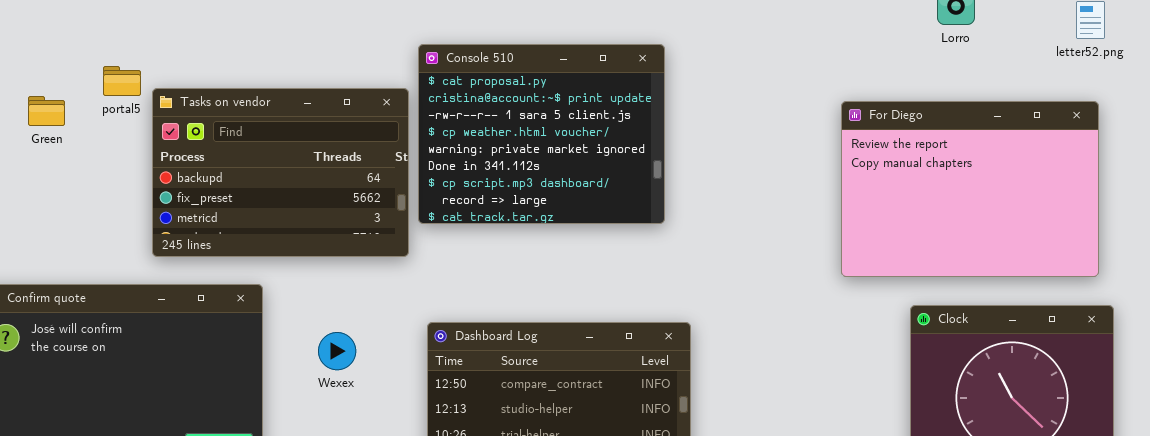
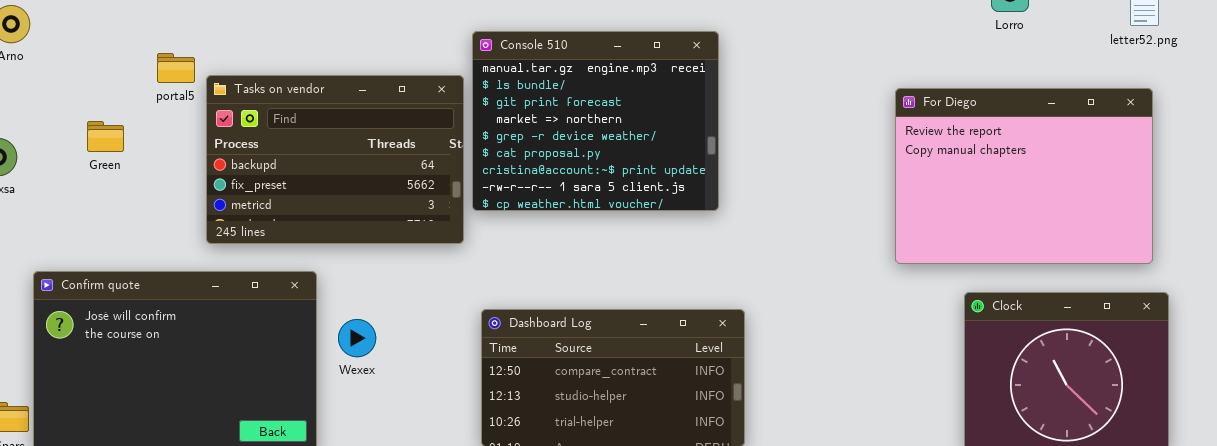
Console 510: [418,44,665,224] -> [472,31,719,211], scrolled up 5 rows
Green: [28,96,65,126] -> [87,121,124,152], moved
Wexex: [318,332,356,370] -> [338,319,376,357], moved

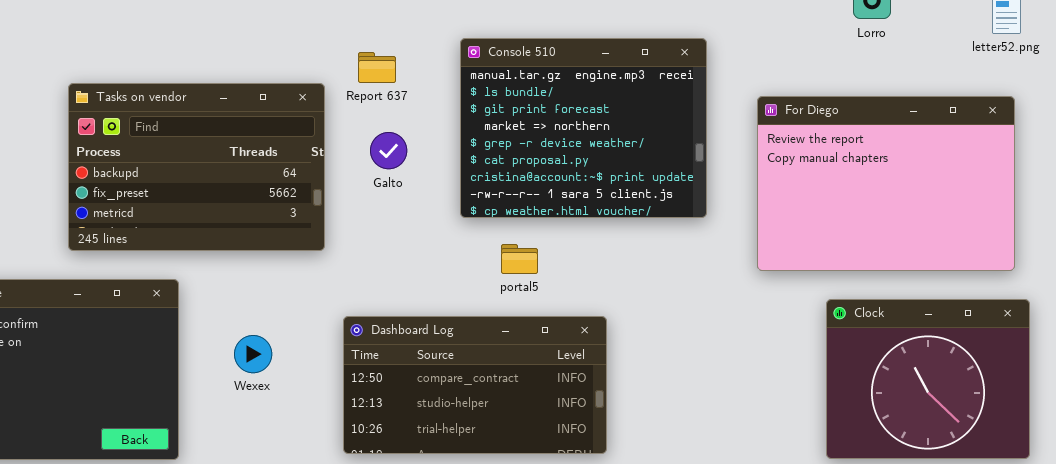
Console 510: [472,31,719,211] -> [460,38,707,218], moved
portal5: [157,53,195,83] -> [501,244,538,274], moved
Wexex: [338,319,376,357] -> [234,335,272,373], moved

